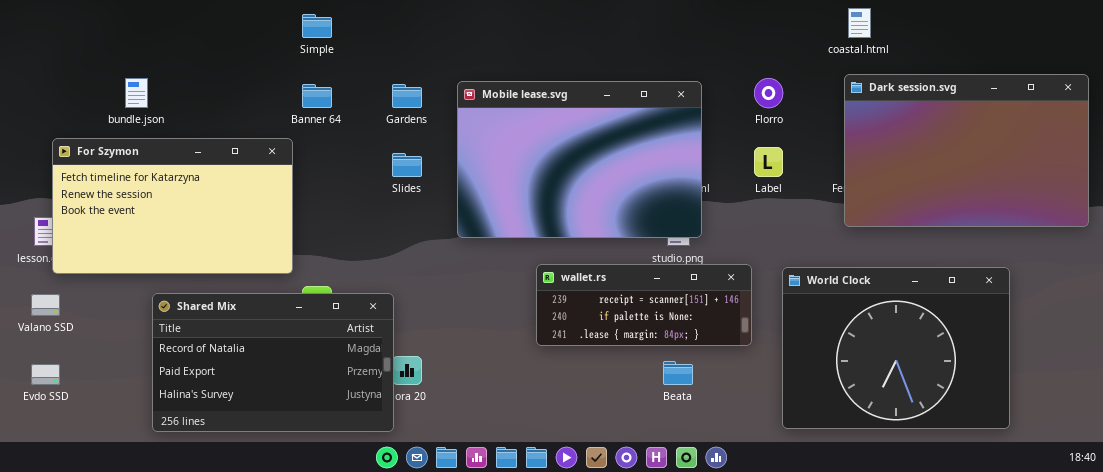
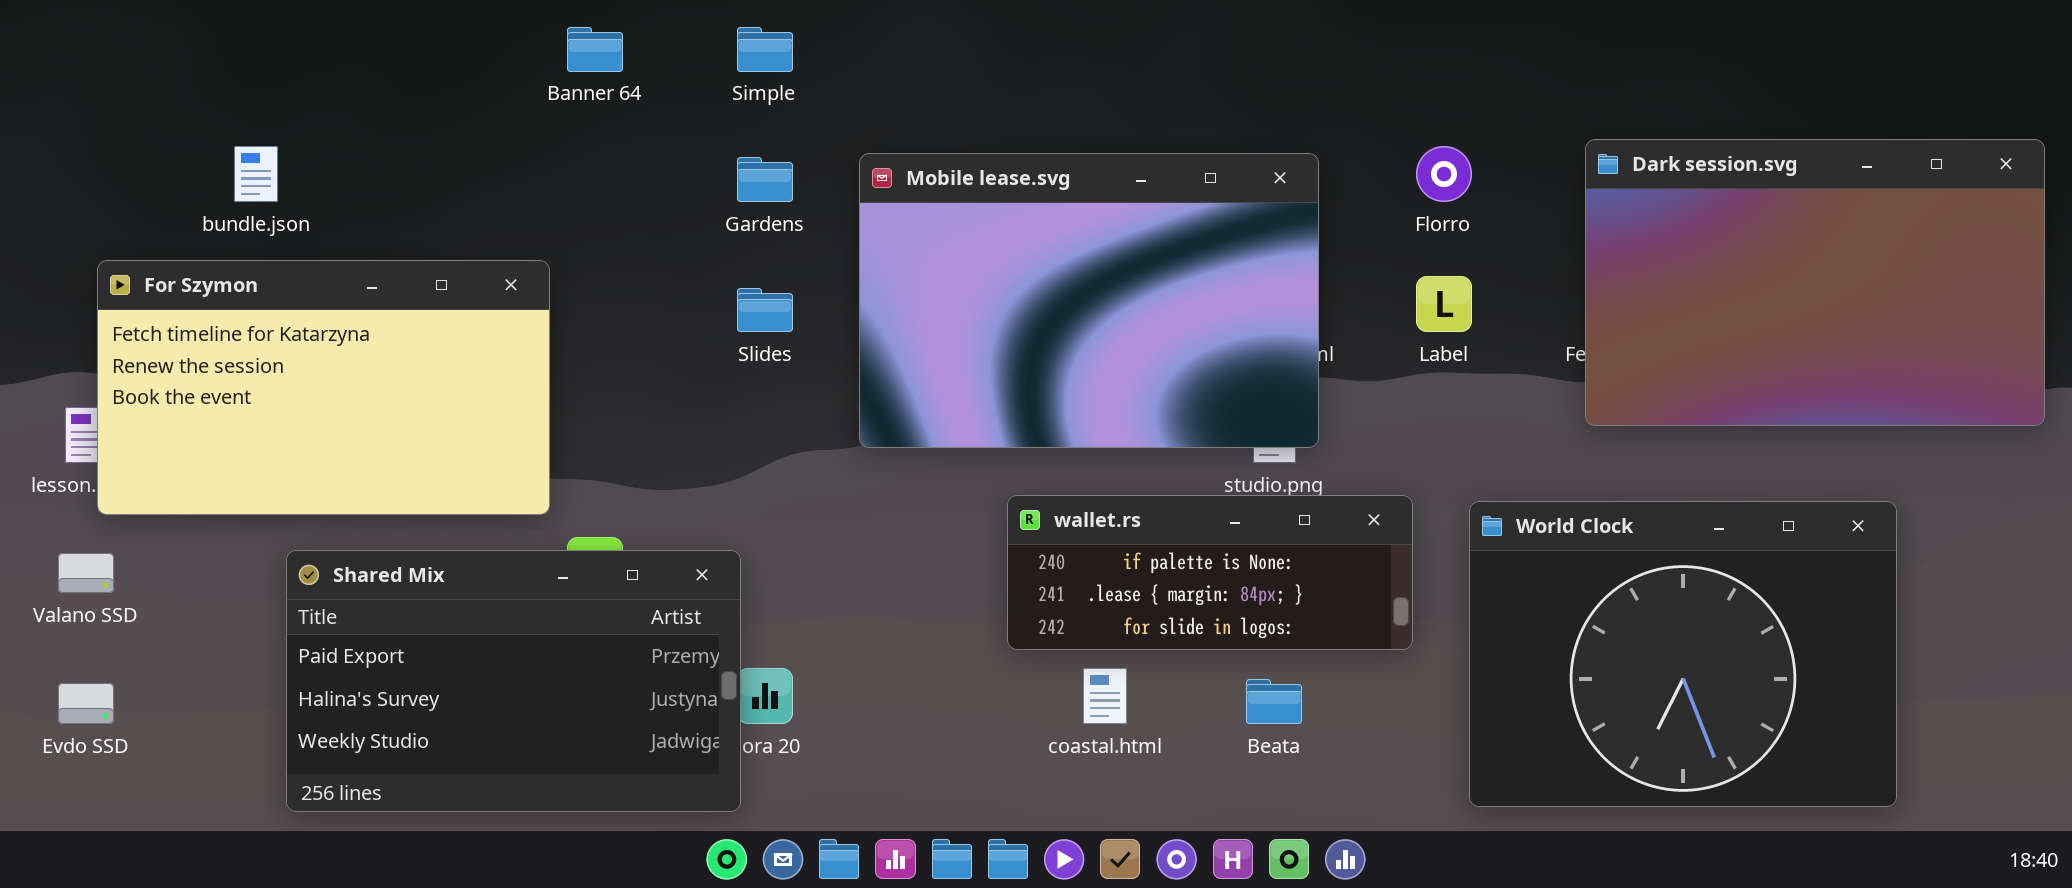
coastal.html: [848,8,871,38] -> [1083,668,1127,724], moved
Simple: [302,14,332,38] -> [737,27,793,72], moved
Banner 64: [302,84,332,108] -> [567,27,623,72], moved
wallet.rs: [536,264,752,346] -> [1007,495,1413,650], scrolled down 1 row
Shared Mix: [152,293,394,432] -> [286,550,741,812], scrolled down 1 row

